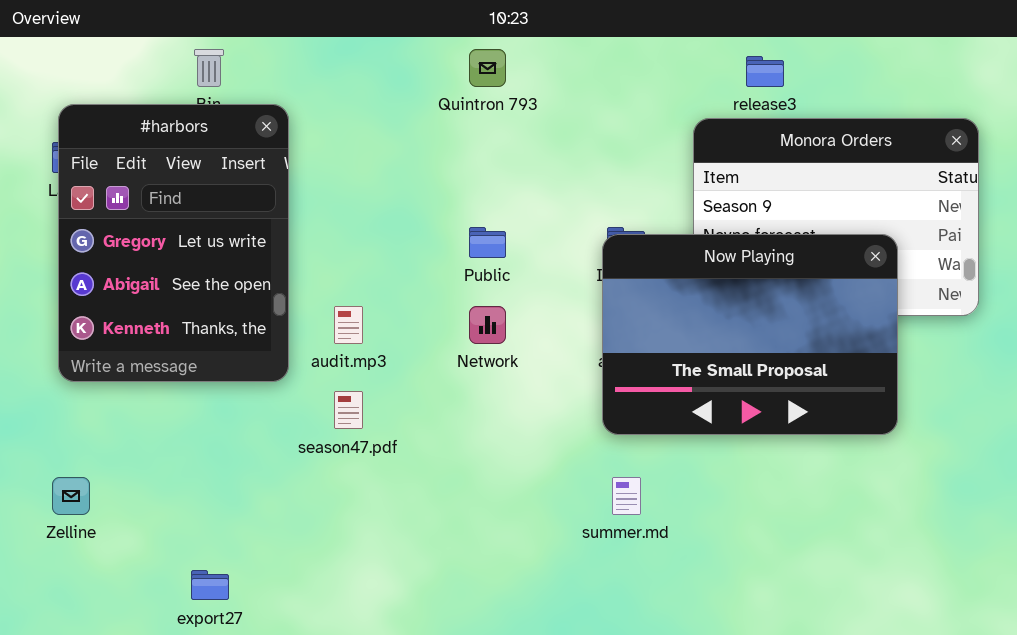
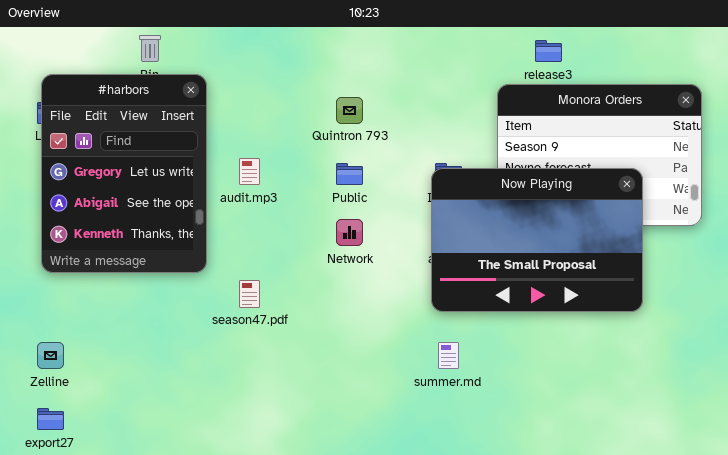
Quintron 793: [469,49,506,87] -> [336,97,363,124], moved
audit.mp3: [334,306,363,344] -> [239,158,260,185], moved
export27: [191,570,229,600] -> [37,408,64,430], moved

